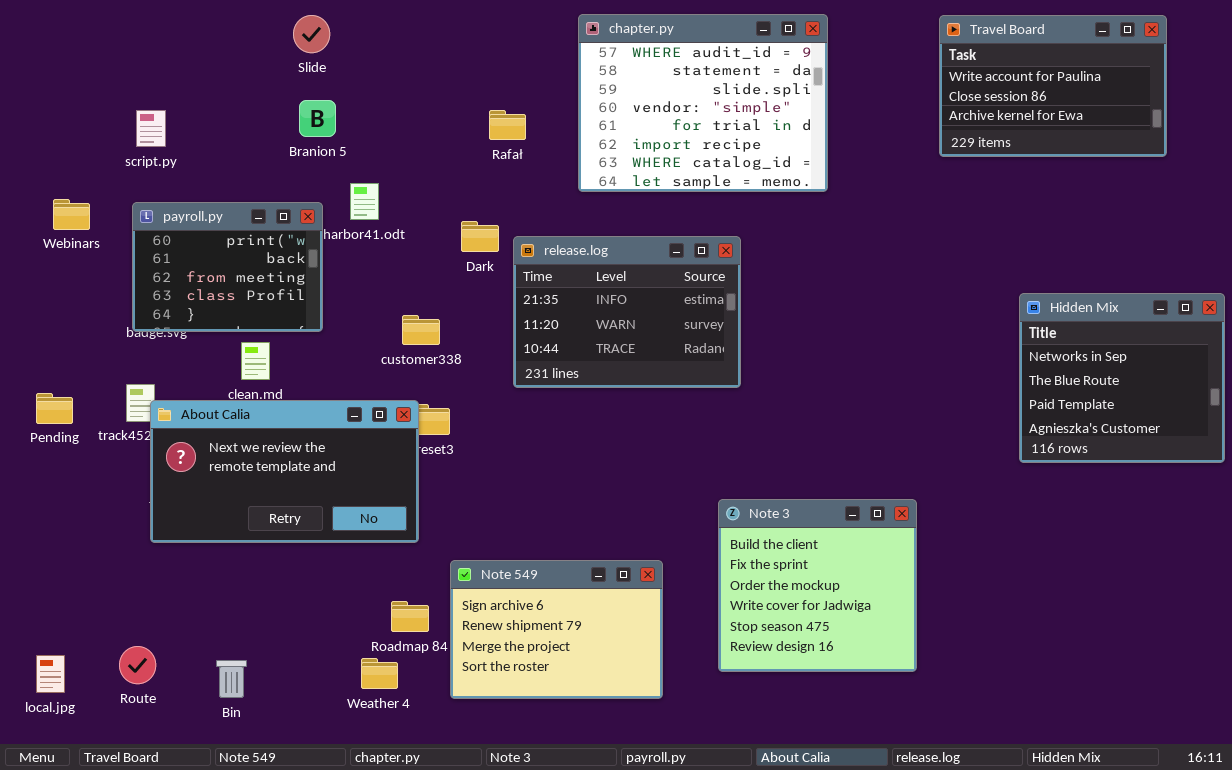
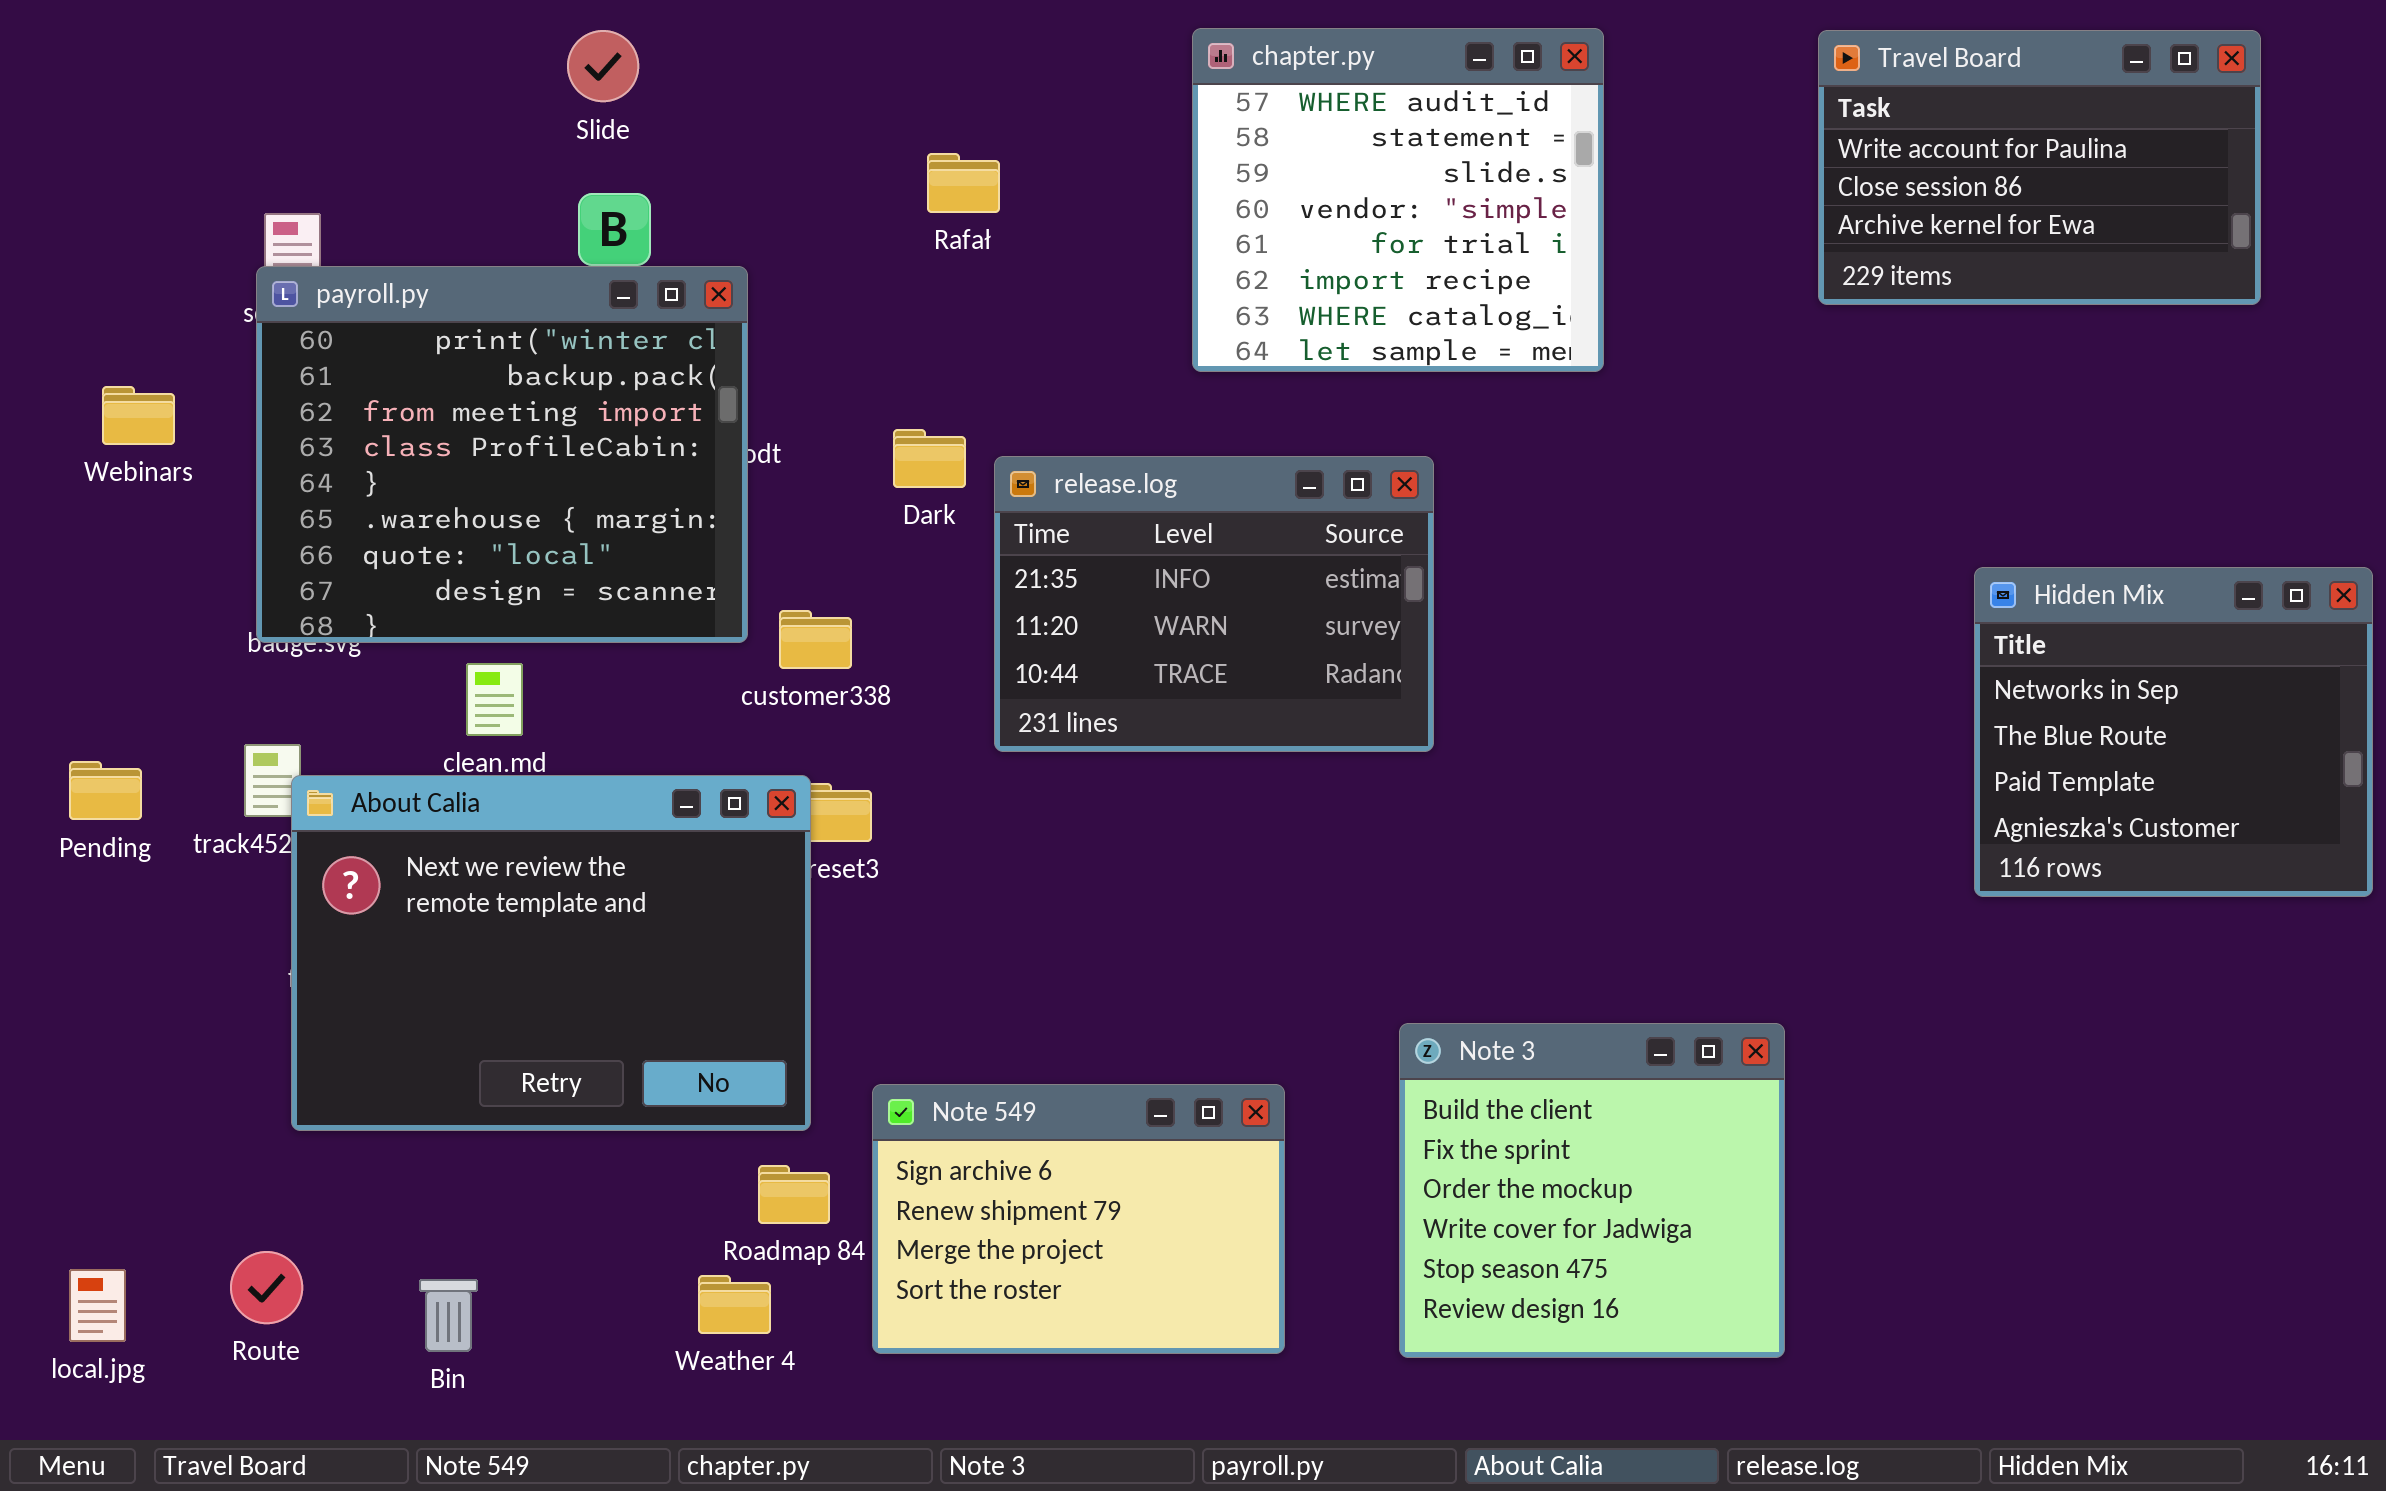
chapter.py: [578,14,828,192] -> [1192,28,1604,372], resized
Rafał: [489,110,526,140] -> [927,153,1000,213], moved
payroll.py: [132,202,323,332] -> [256,266,748,643], resized
About Calia: [150,400,419,543] -> [291,775,811,1131], resized
Note 3: [718,499,917,672] -> [1399,1023,1785,1358], moved

